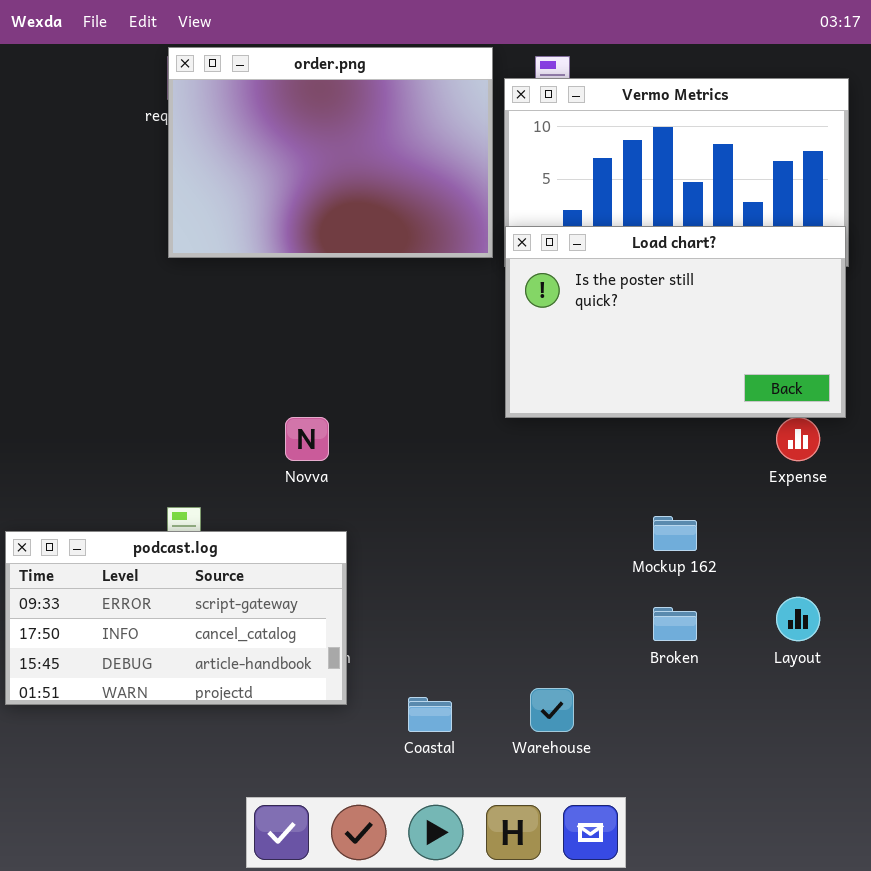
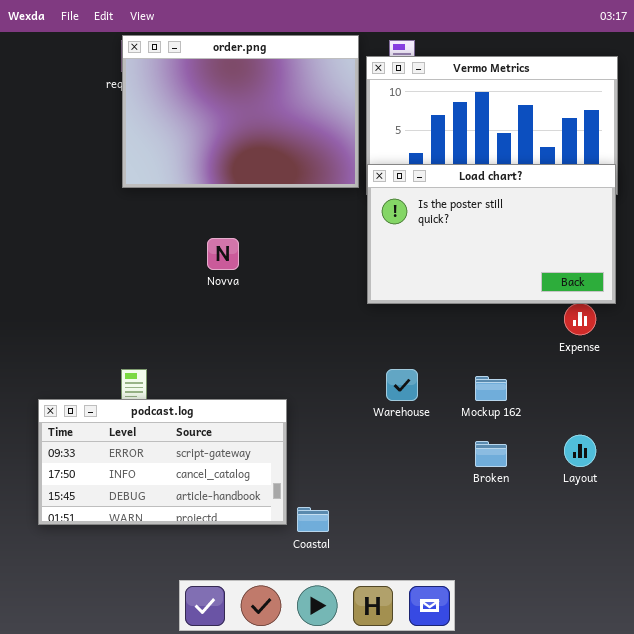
Novva: [285,417,329,461] -> [207,238,239,270], moved
podcast.log: [5,531,347,705] -> [38,399,287,525], moved
Warehouse: [530,688,574,732] -> [386,369,418,401], moved

